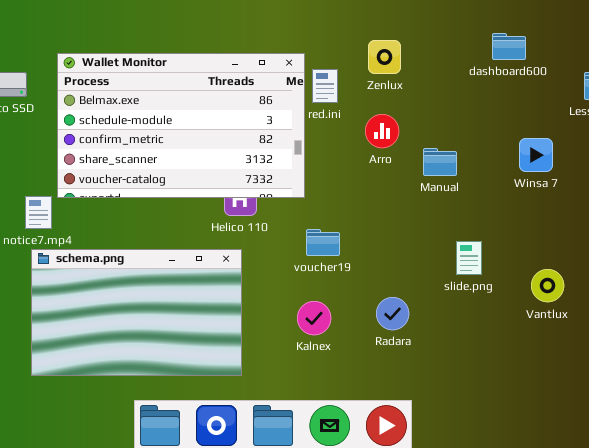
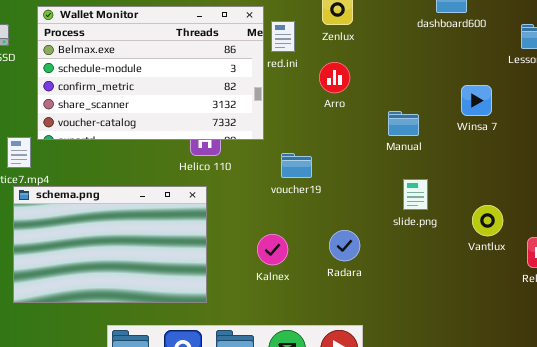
Manual: [423,148,457,176] -> [388,111,419,136], moved
voucher19: [306,229,340,256] -> [281,153,312,178], moved

